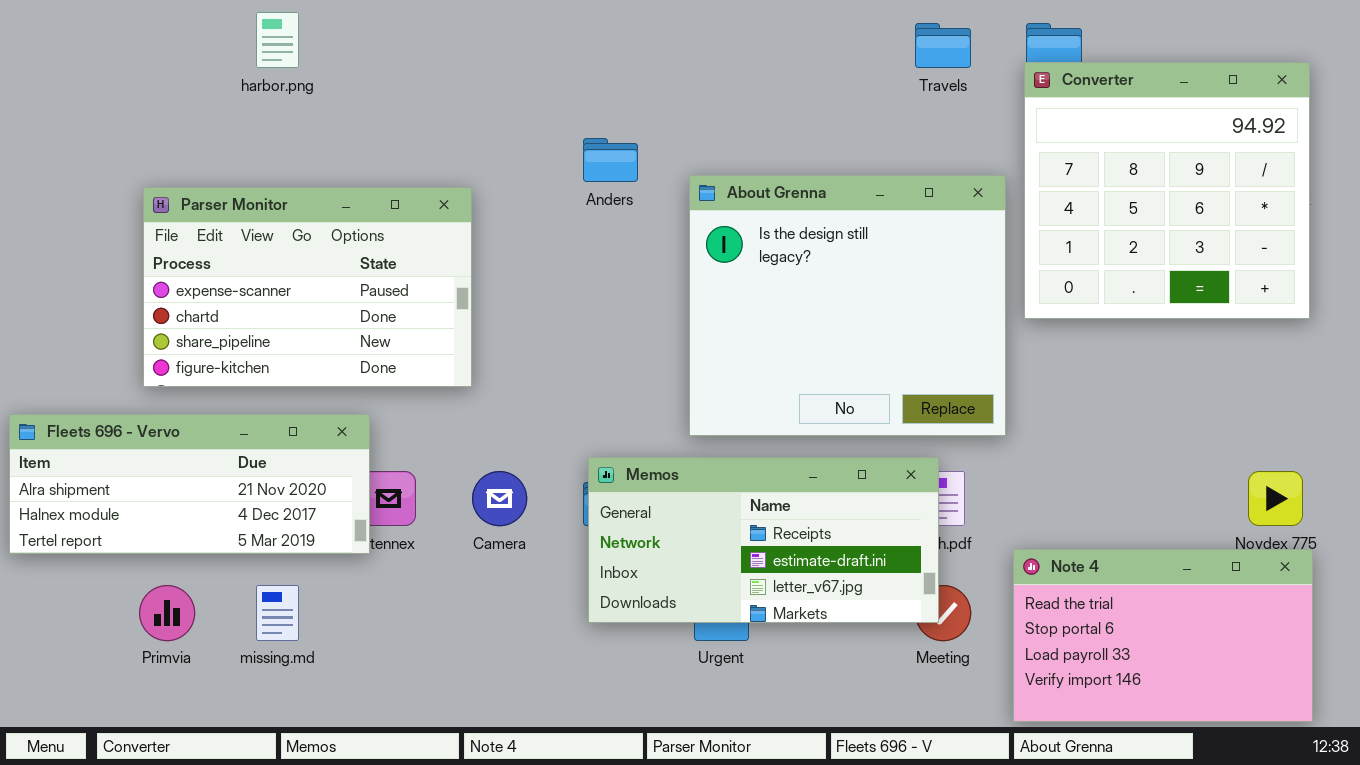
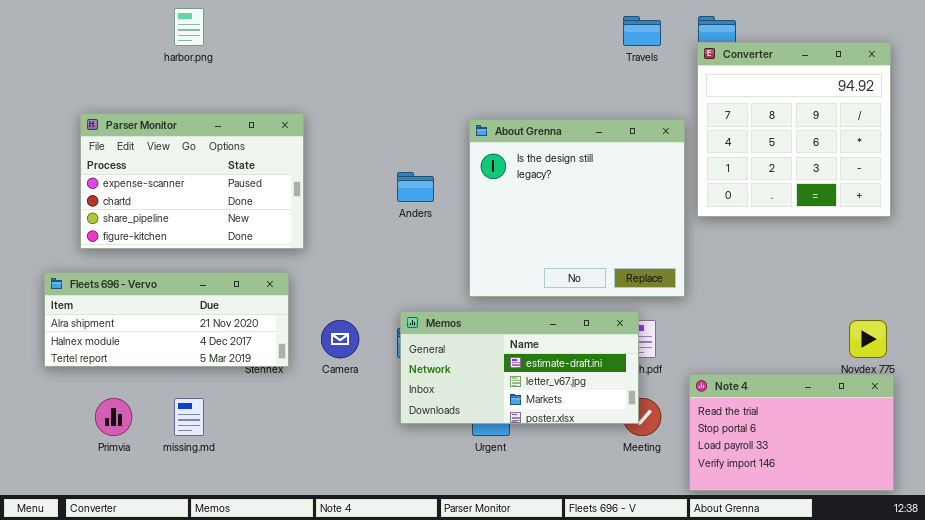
Anders: [583,138,638,182] -> [397,172,434,202], moved
Parser Monitor: [143,187,472,387] -> [80,113,304,249], moved
Fleets 696 - Vervo: [9,414,370,554] -> [44,272,289,367], moved
Memos: [588,457,939,623] -> [400,311,639,424], scrolled down 1 row

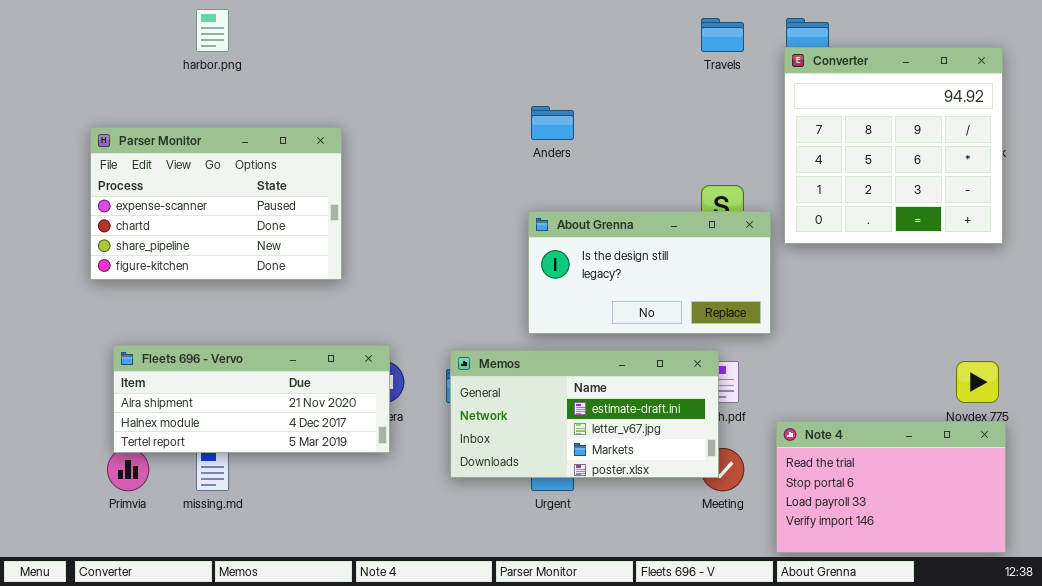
About Grenna: [469,119,685,297] -> [528,211,771,334], resized
Anders: [397,172,434,202] -> [531,106,574,140], moved
Fleets 696 - Vervo: [44,272,289,367] -> [113,345,390,453], moved

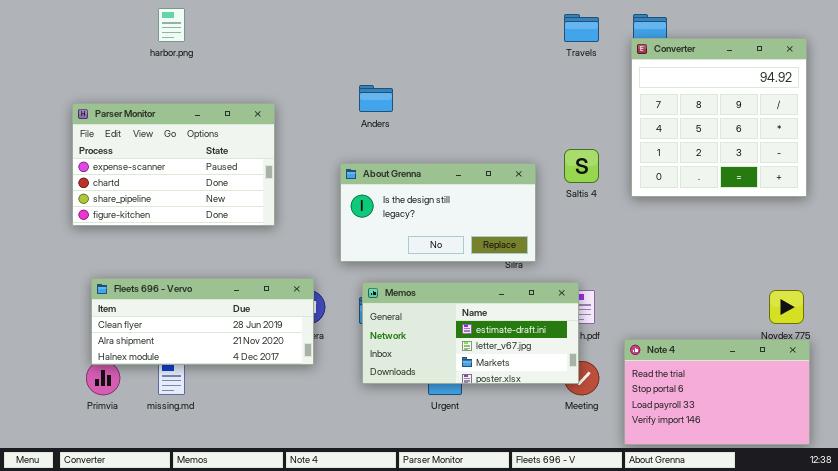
Anders: [531,106,574,140] -> [359,85,393,112], moved
About Grenna: [528,211,771,334] -> [340,163,536,262], moved
Fleets 696 - Vervo: [113,345,390,453] -> [91,278,314,365], scrolled up 1 row

